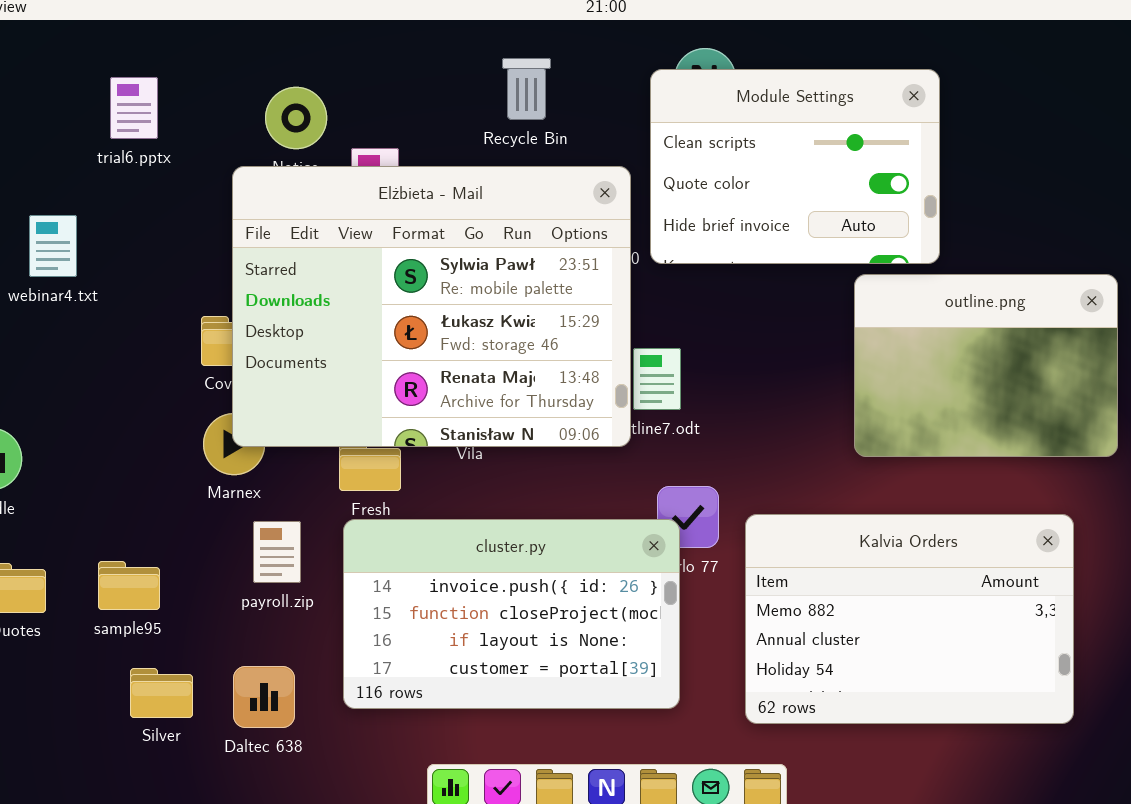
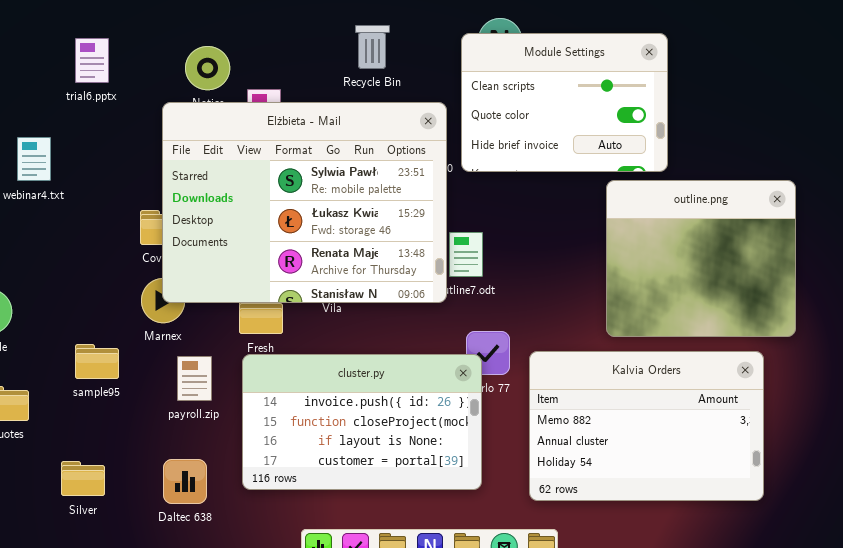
outline.png: [854,274,1118,457] -> [606,180,796,337], resized
sample95: [98,561,160,610] -> [75,344,119,379], moved
Silver: [130,668,193,718] -> [61,461,105,496], moved

